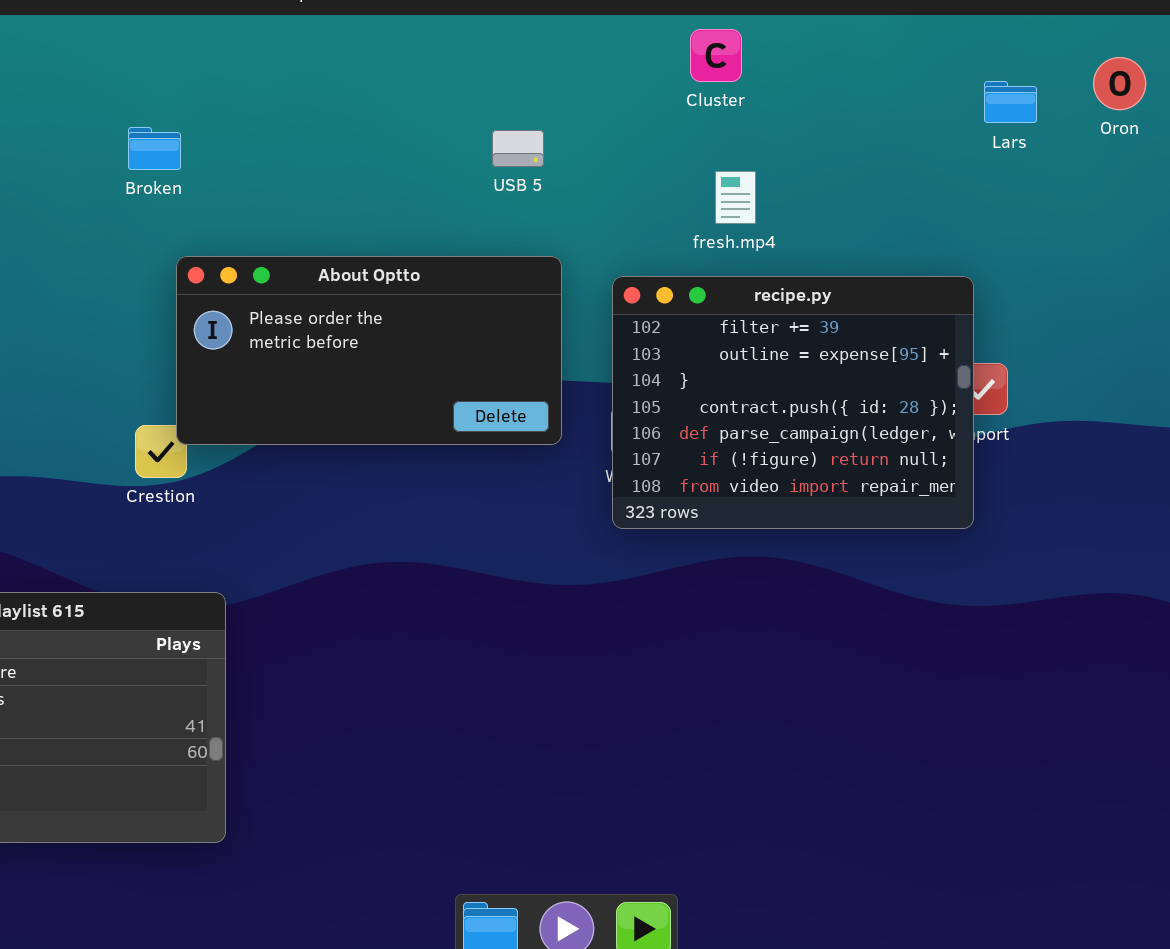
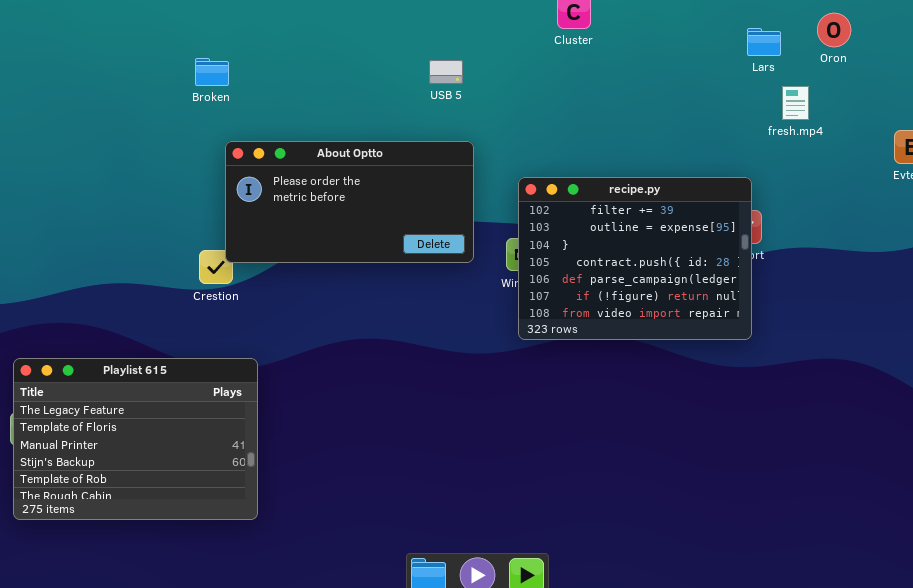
fresh.mp4: [715,171,756,224] -> [782,86,809,120], moved
recipe.py: [612,276,974,529] -> [518,177,752,340], moved

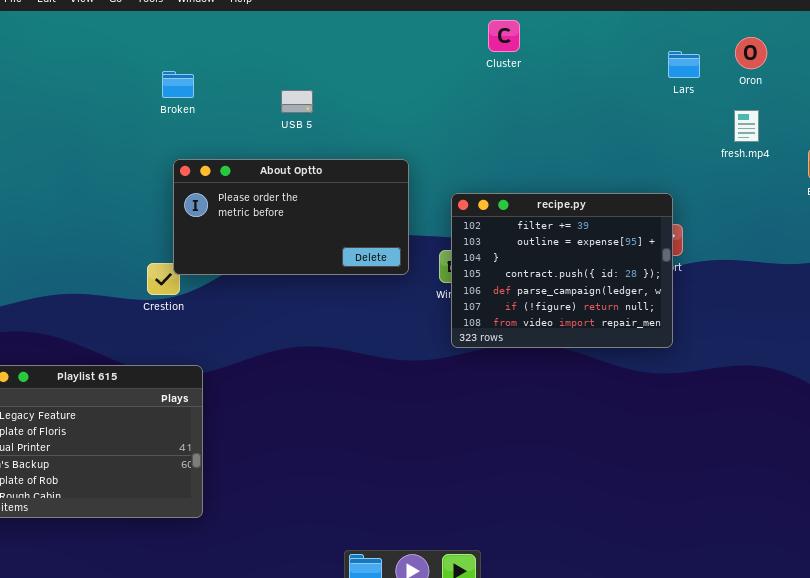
Broken: [195,58,229,86] -> [162,71,194,98], moved
USB 5: [429,60,463,84] -> [281,90,313,113], moved
fresh.mp4: [782,86,809,120] -> [734,110,759,142], moved

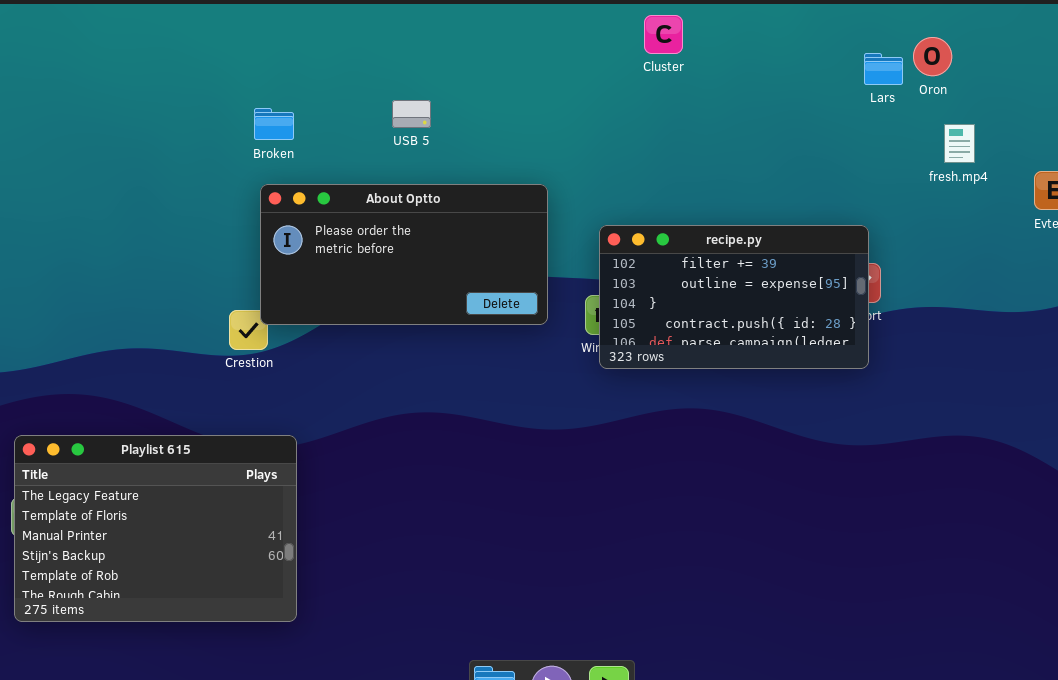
Oron: [735,37,767,69] -> [913,37,952,76], moved
Broken: [162,71,194,98] -> [254,108,294,140], moved
recipe.py: [451,193,673,348] -> [599,225,869,369], resized

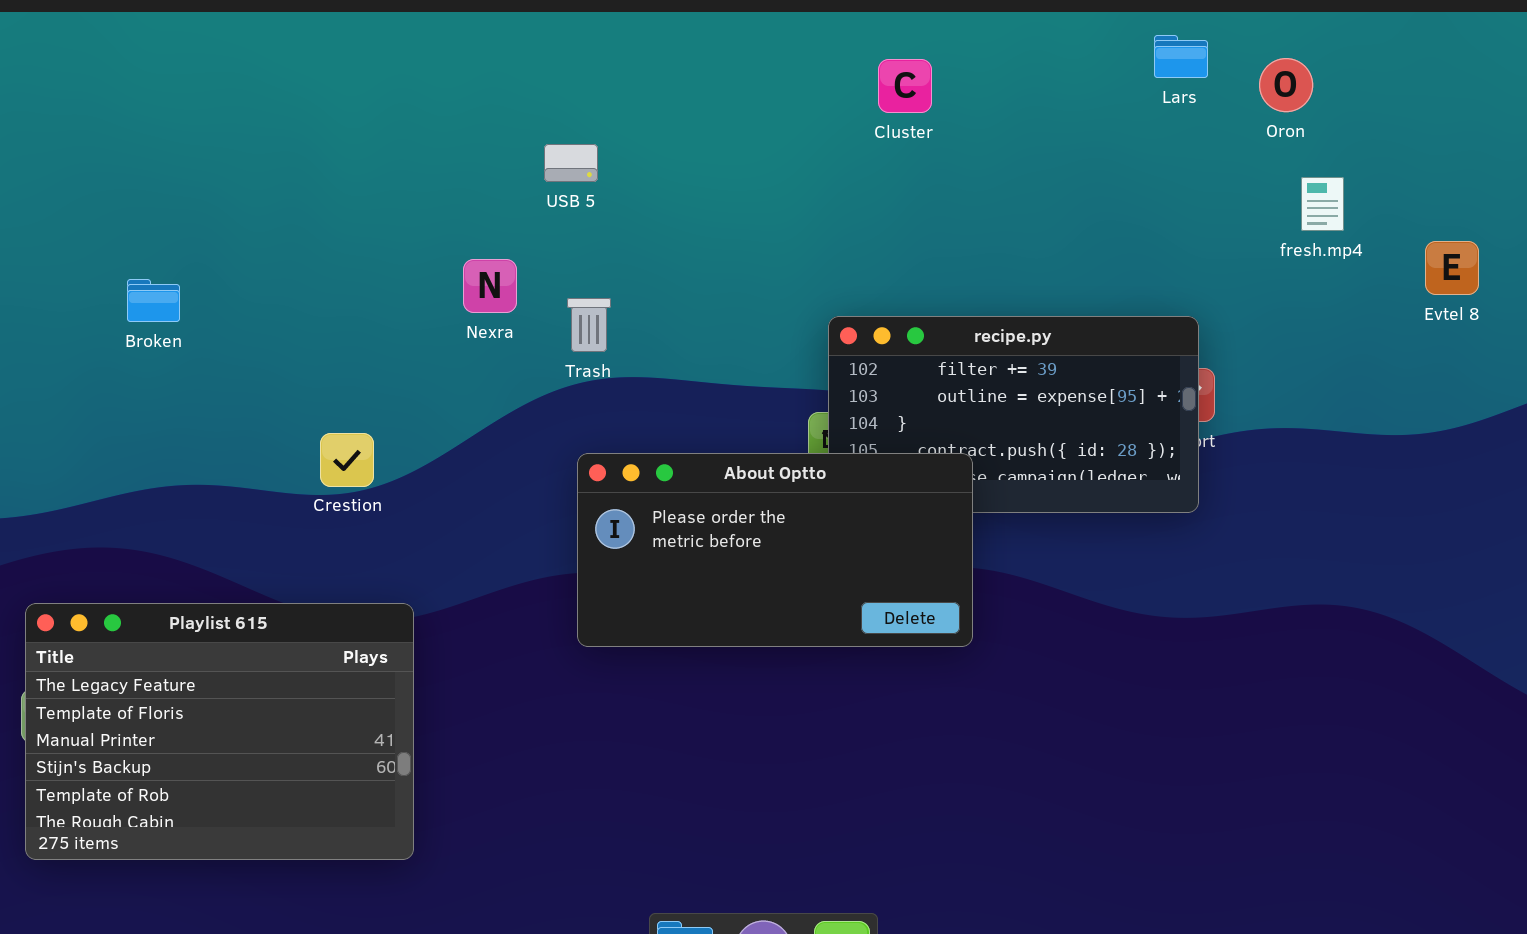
Cluster: [644,15,683,54] -> [878,59,932,113], moved
Lars: [864,53,903,85] -> [1154,35,1208,78], moved
Broken: [254,108,294,140] -> [127,279,180,322], moved
About Optto: [260,184,548,325] -> [577,453,973,647], moved

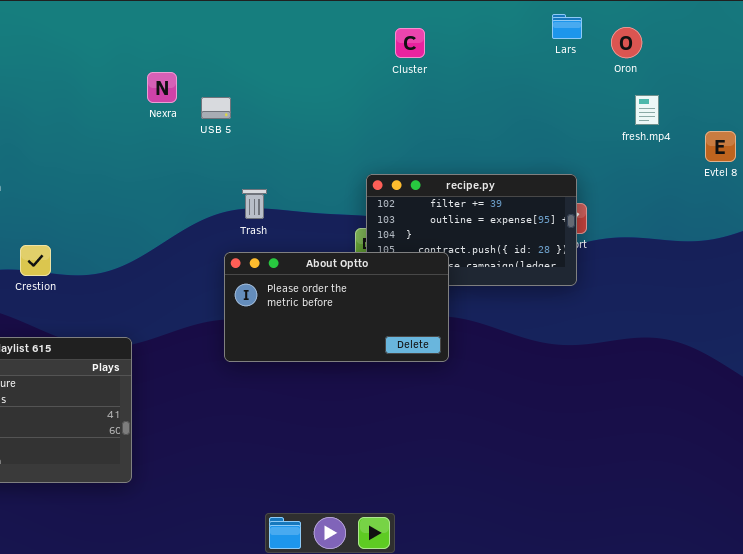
USB 5: [544,144,598,182] -> [201,97,231,119], moved
Nexra: [463,259,517,313] -> [147,72,177,103], moved
Trash: [567,298,611,352] -> [242,189,267,219], moved
Crestion: [320,433,374,487] -> [20,245,51,276], moved

